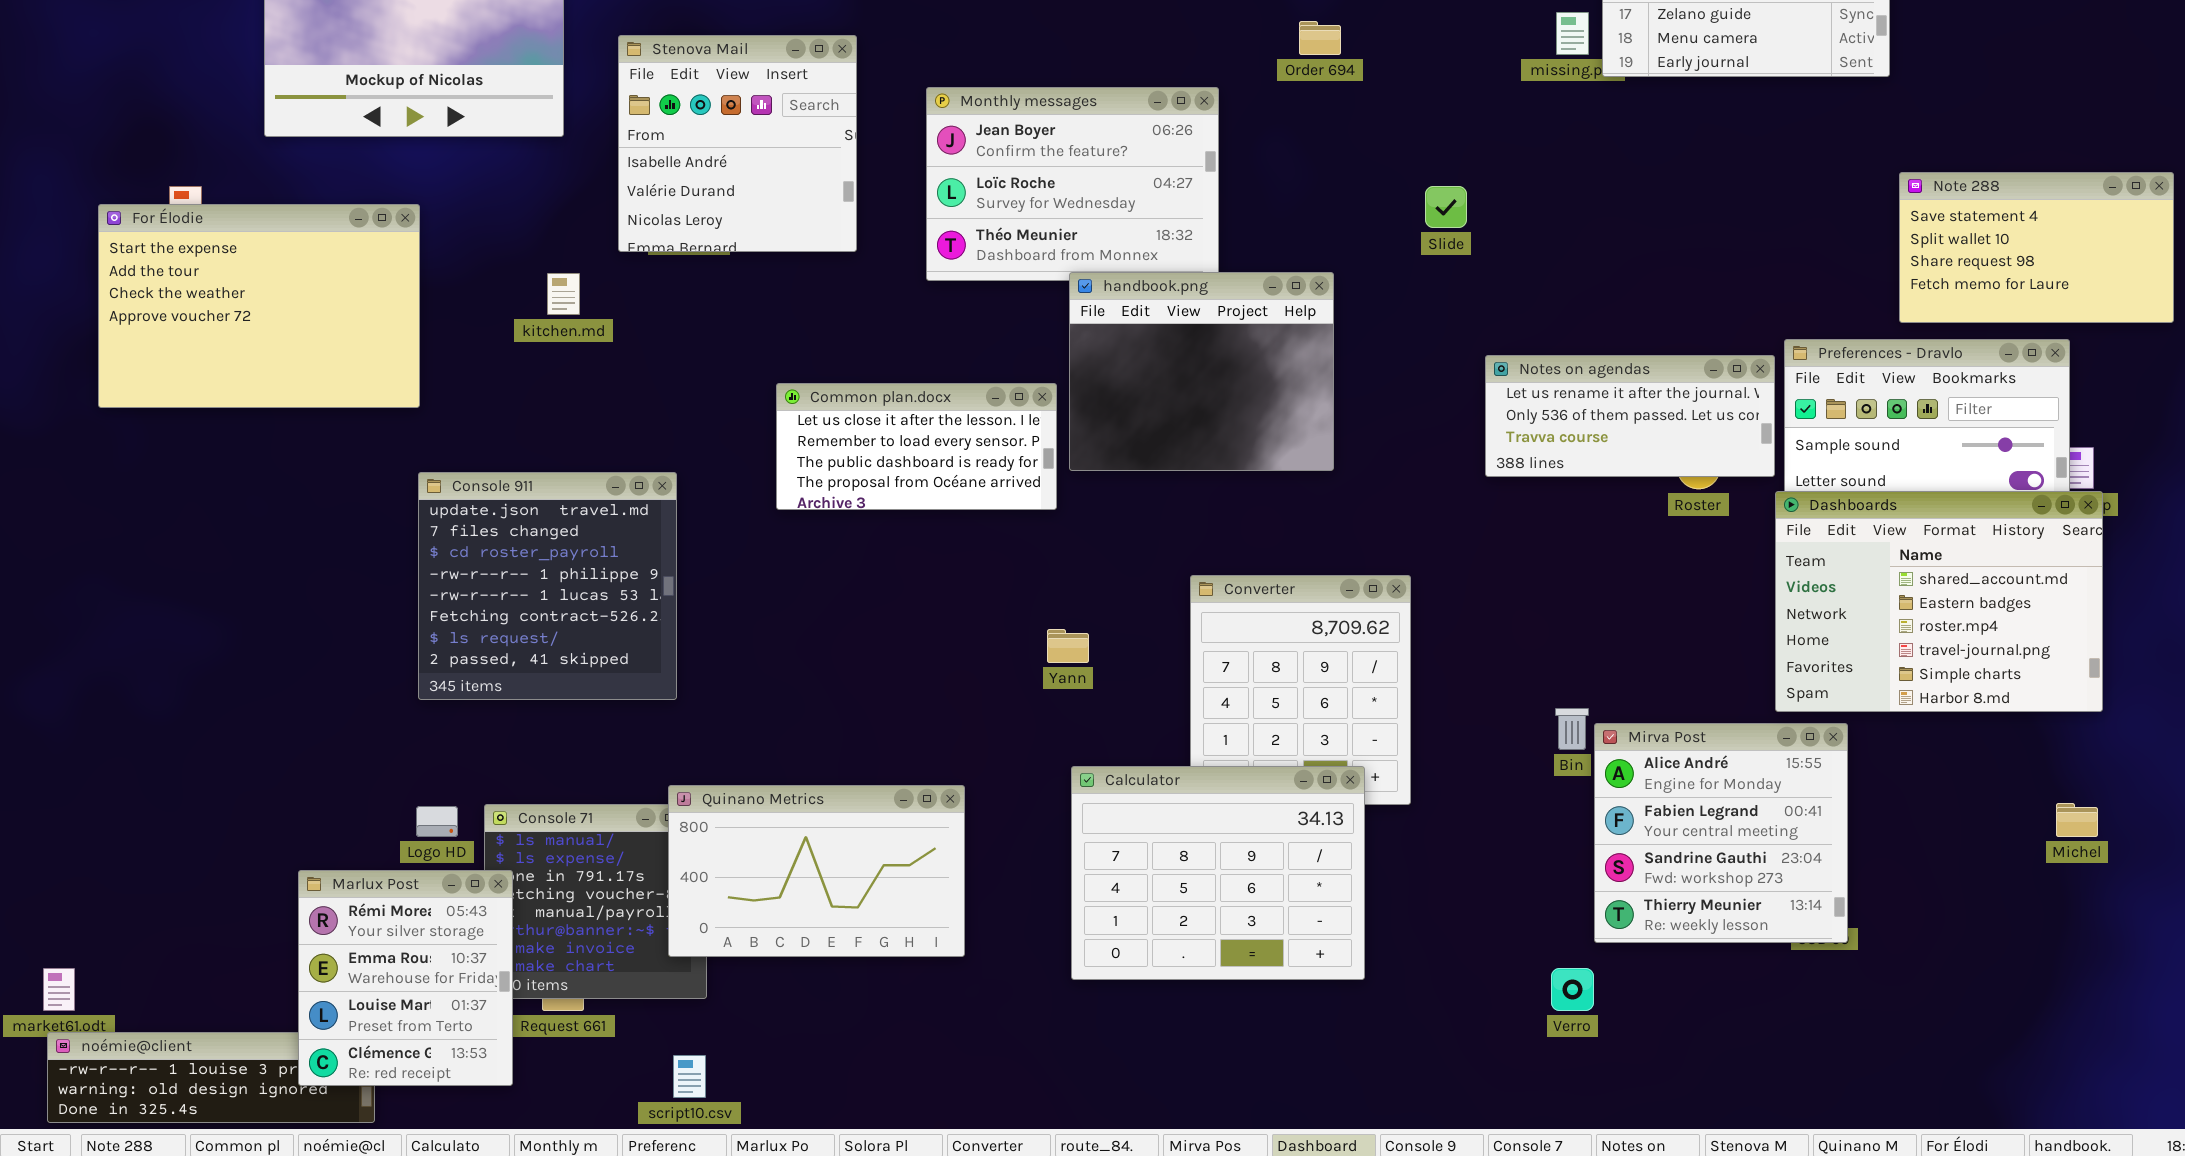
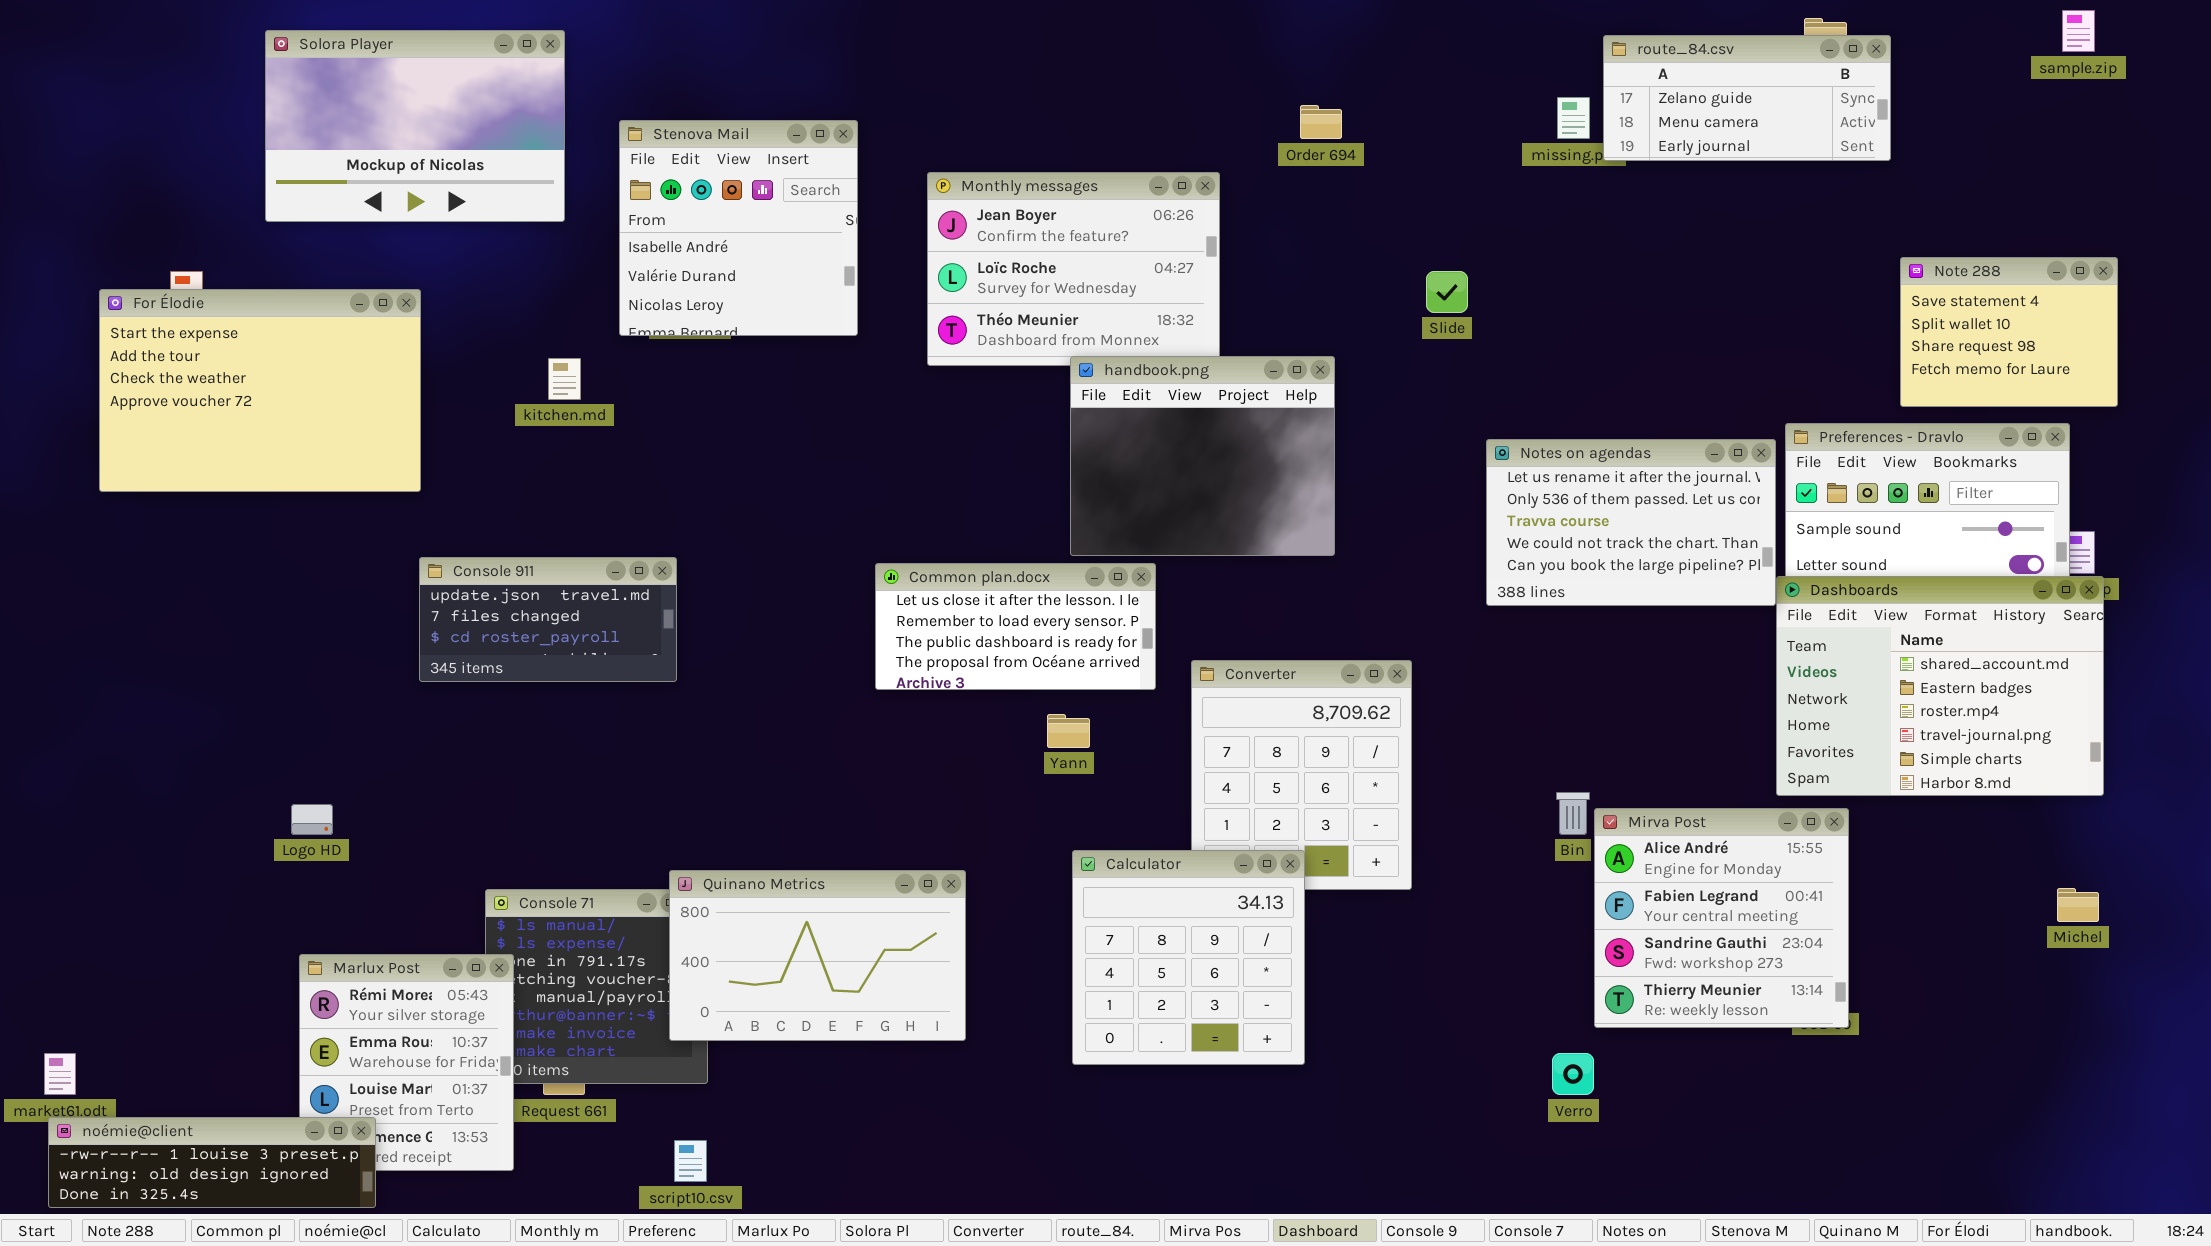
Note 288: [1899,172,2174,323] -> [1900,257,2118,407], resized
Notes on agendas: [1485,355,1775,477] -> [1486,439,1776,606], resized
Common plan.docx: [776,383,1057,510] -> [875,563,1156,690], moved
Console 911: [418,472,677,700] -> [419,557,677,682], resized
Calculator: [1071,766,1365,980] -> [1072,850,1305,1065], resized
Logo HD: [416,806,458,837] -> [291,804,333,835], moved
noémie@client: [47,1032,375,1123] -> [48,1117,376,1208], raised

